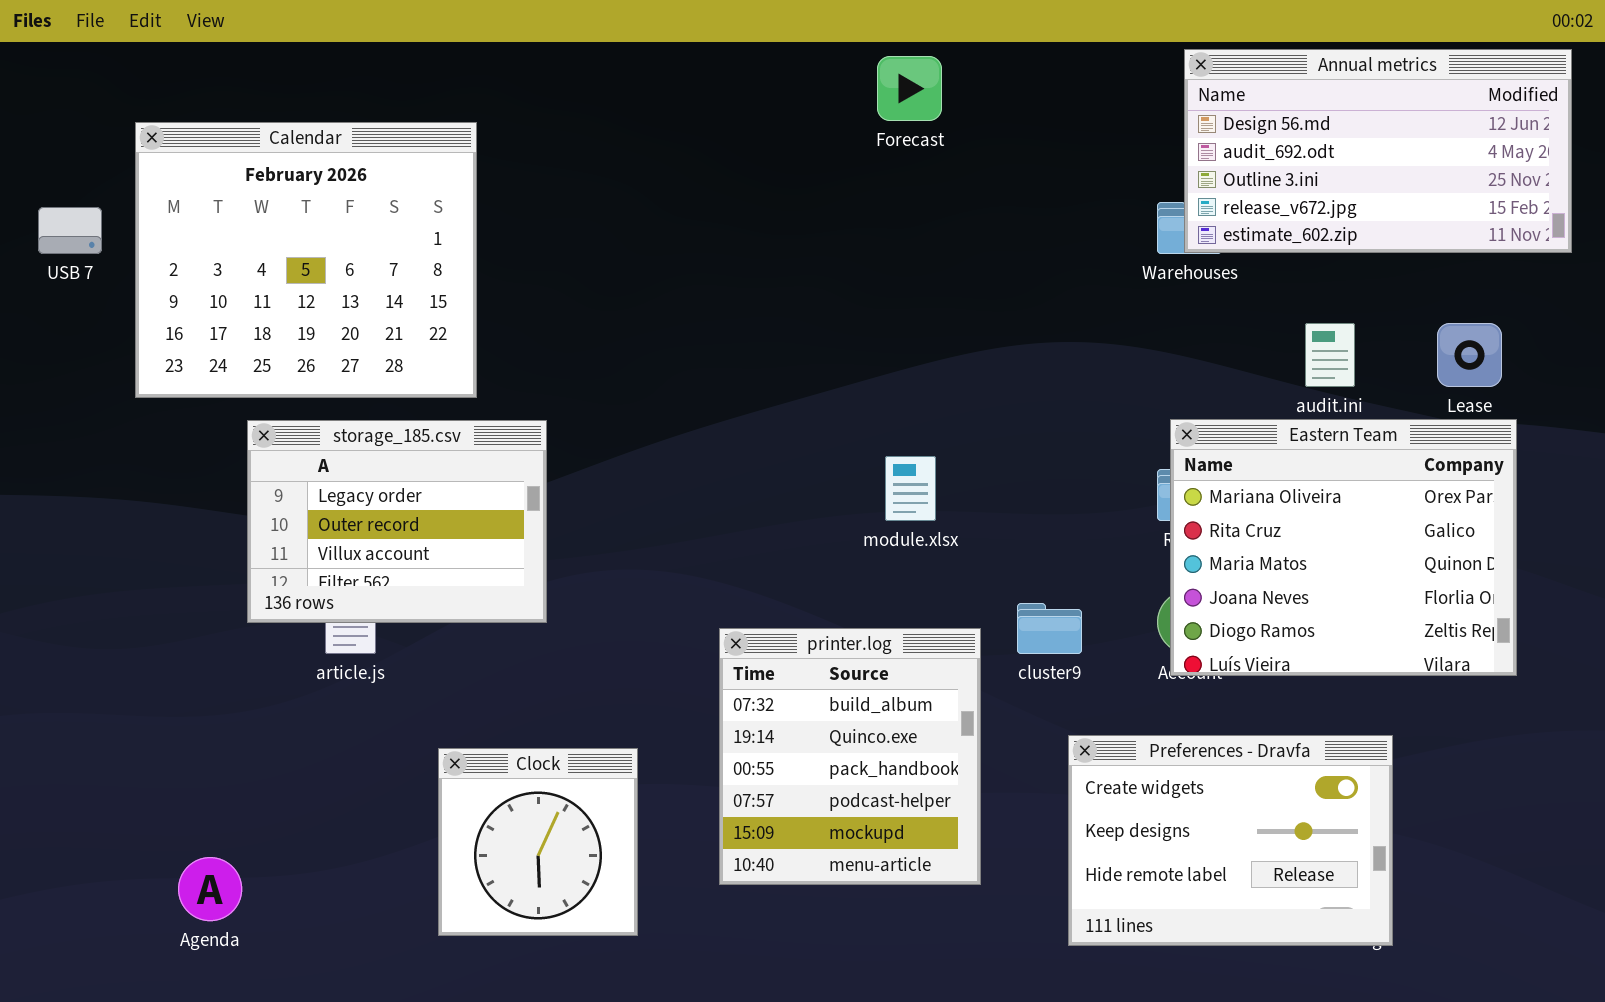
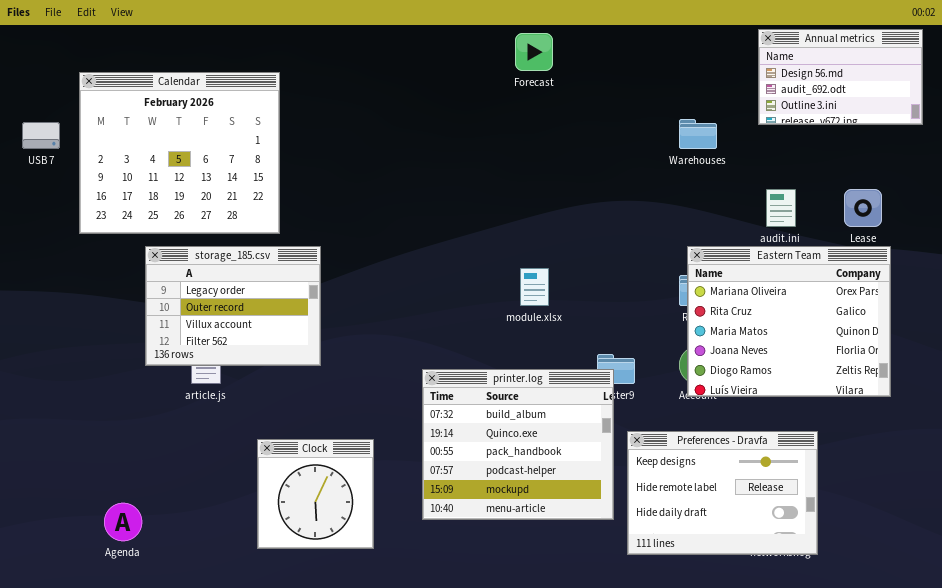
Annual metrics: [1184,49,1572,253] -> [758,29,923,125], resized
printer.log: [719,628,981,885] -> [422,369,614,520], resized
Preferences - Dravfa: [1068,735,1393,946] -> [627,431,818,555], scrolled down 1 row

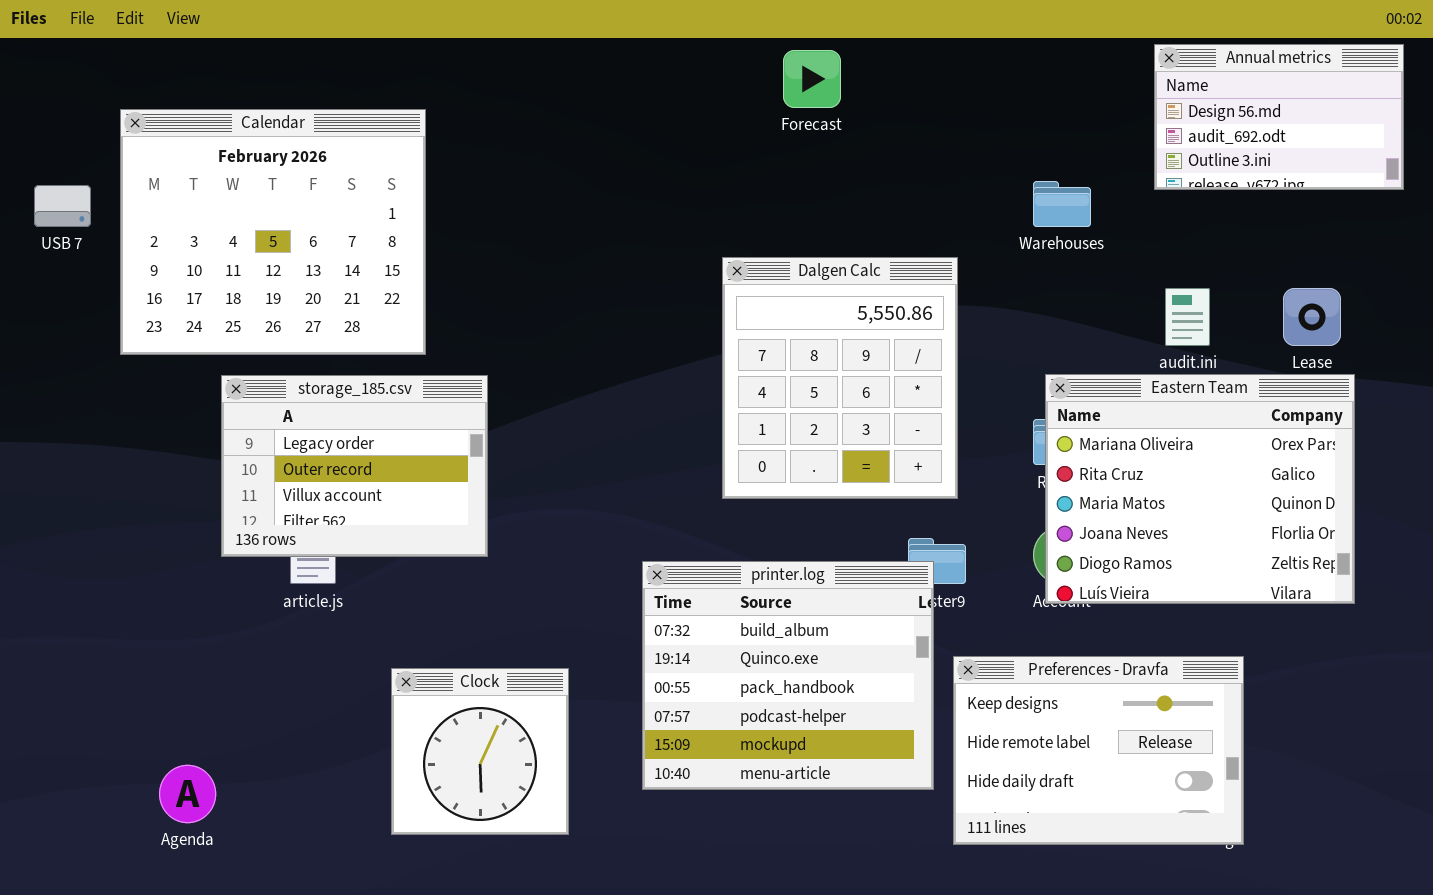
Dalgen Calc: none -> [722,257,958,499], opened

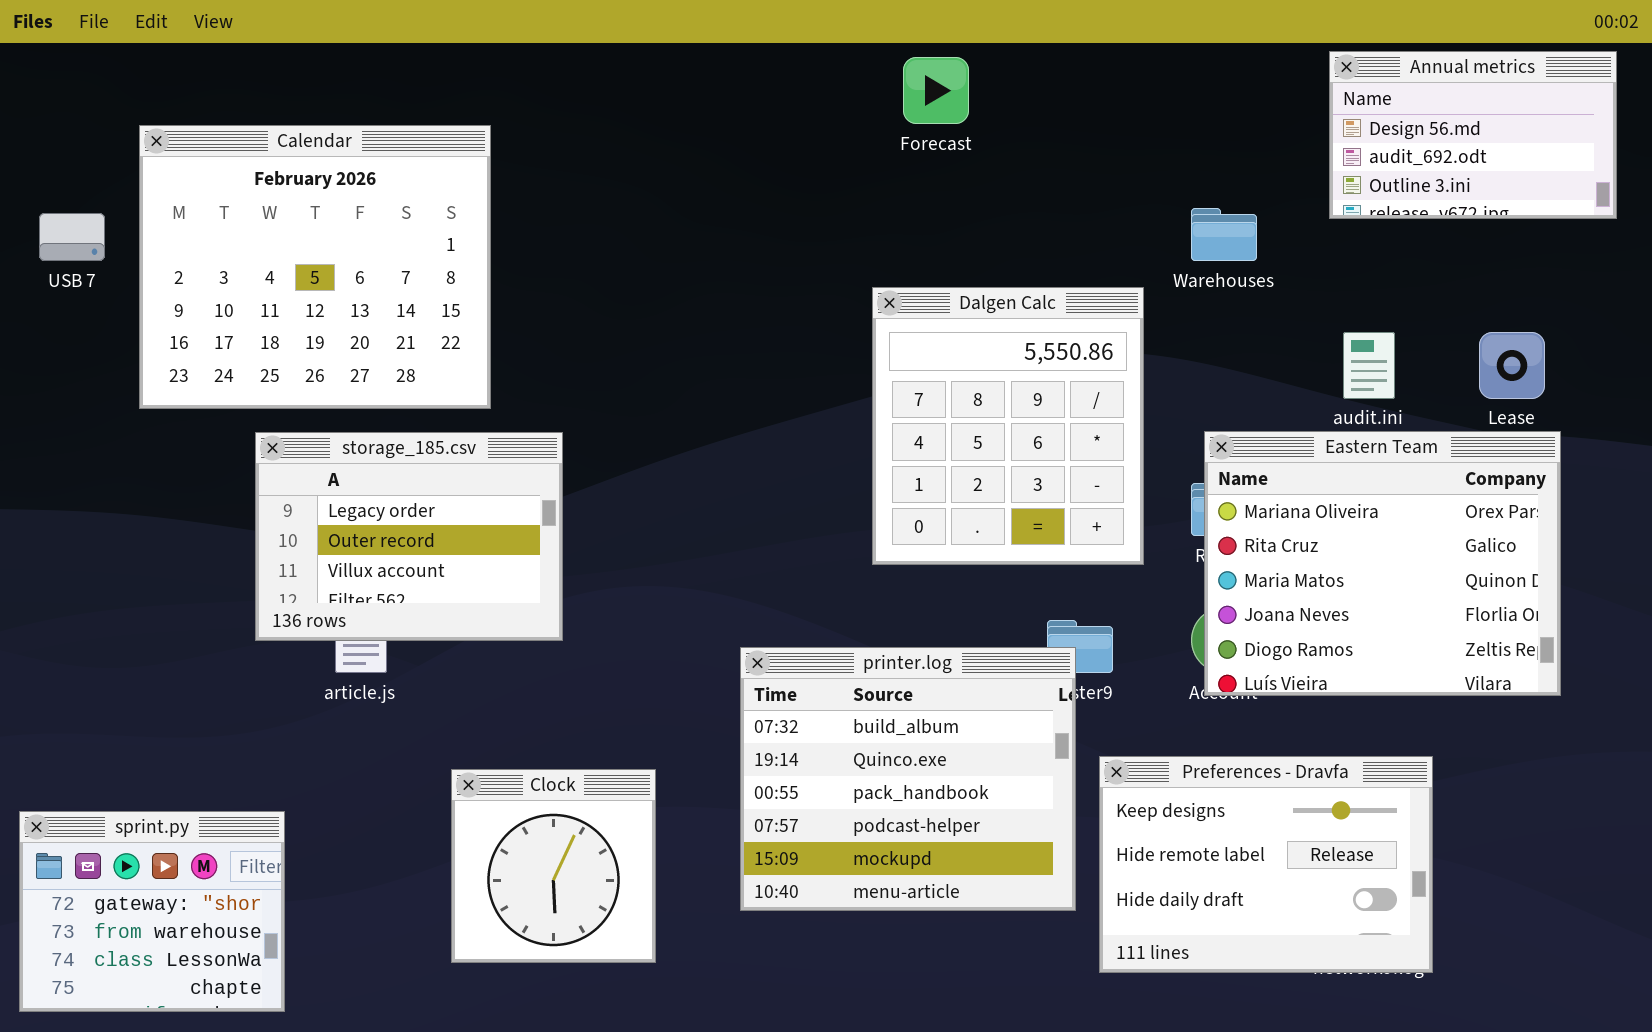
Dalgen Calc: [722,257,958,499] -> [872,287,1144,565], moved
sprint.py: none -> [19,811,285,1012], opened

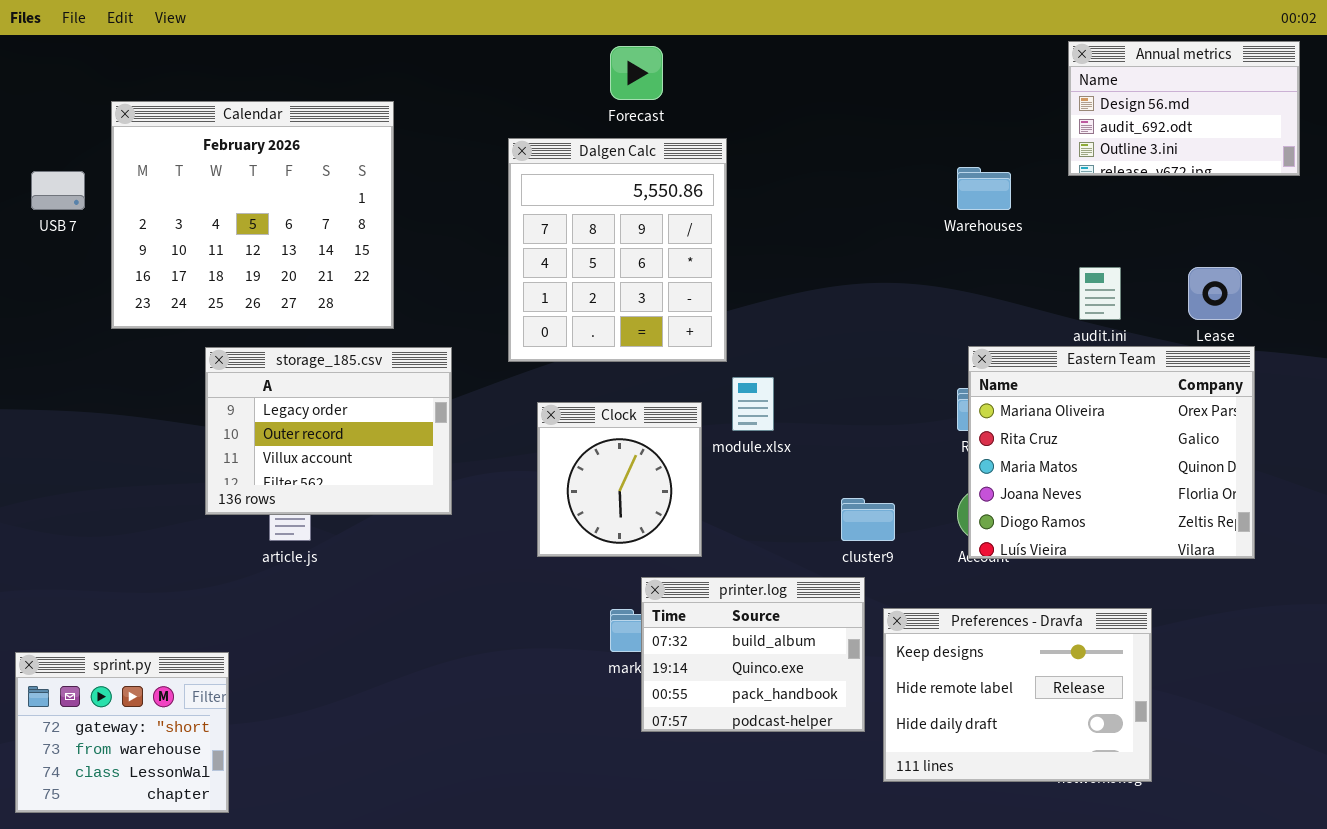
Forecast: [903,57,969,124] -> [610,46,663,100], moved
Dalgen Calc: [872,287,1144,565] -> [508,138,727,362], moved
printer.log: [740,647,1076,911] -> [641,577,865,732], resized
Clock: [451,769,656,963] -> [537,402,702,557], moved

